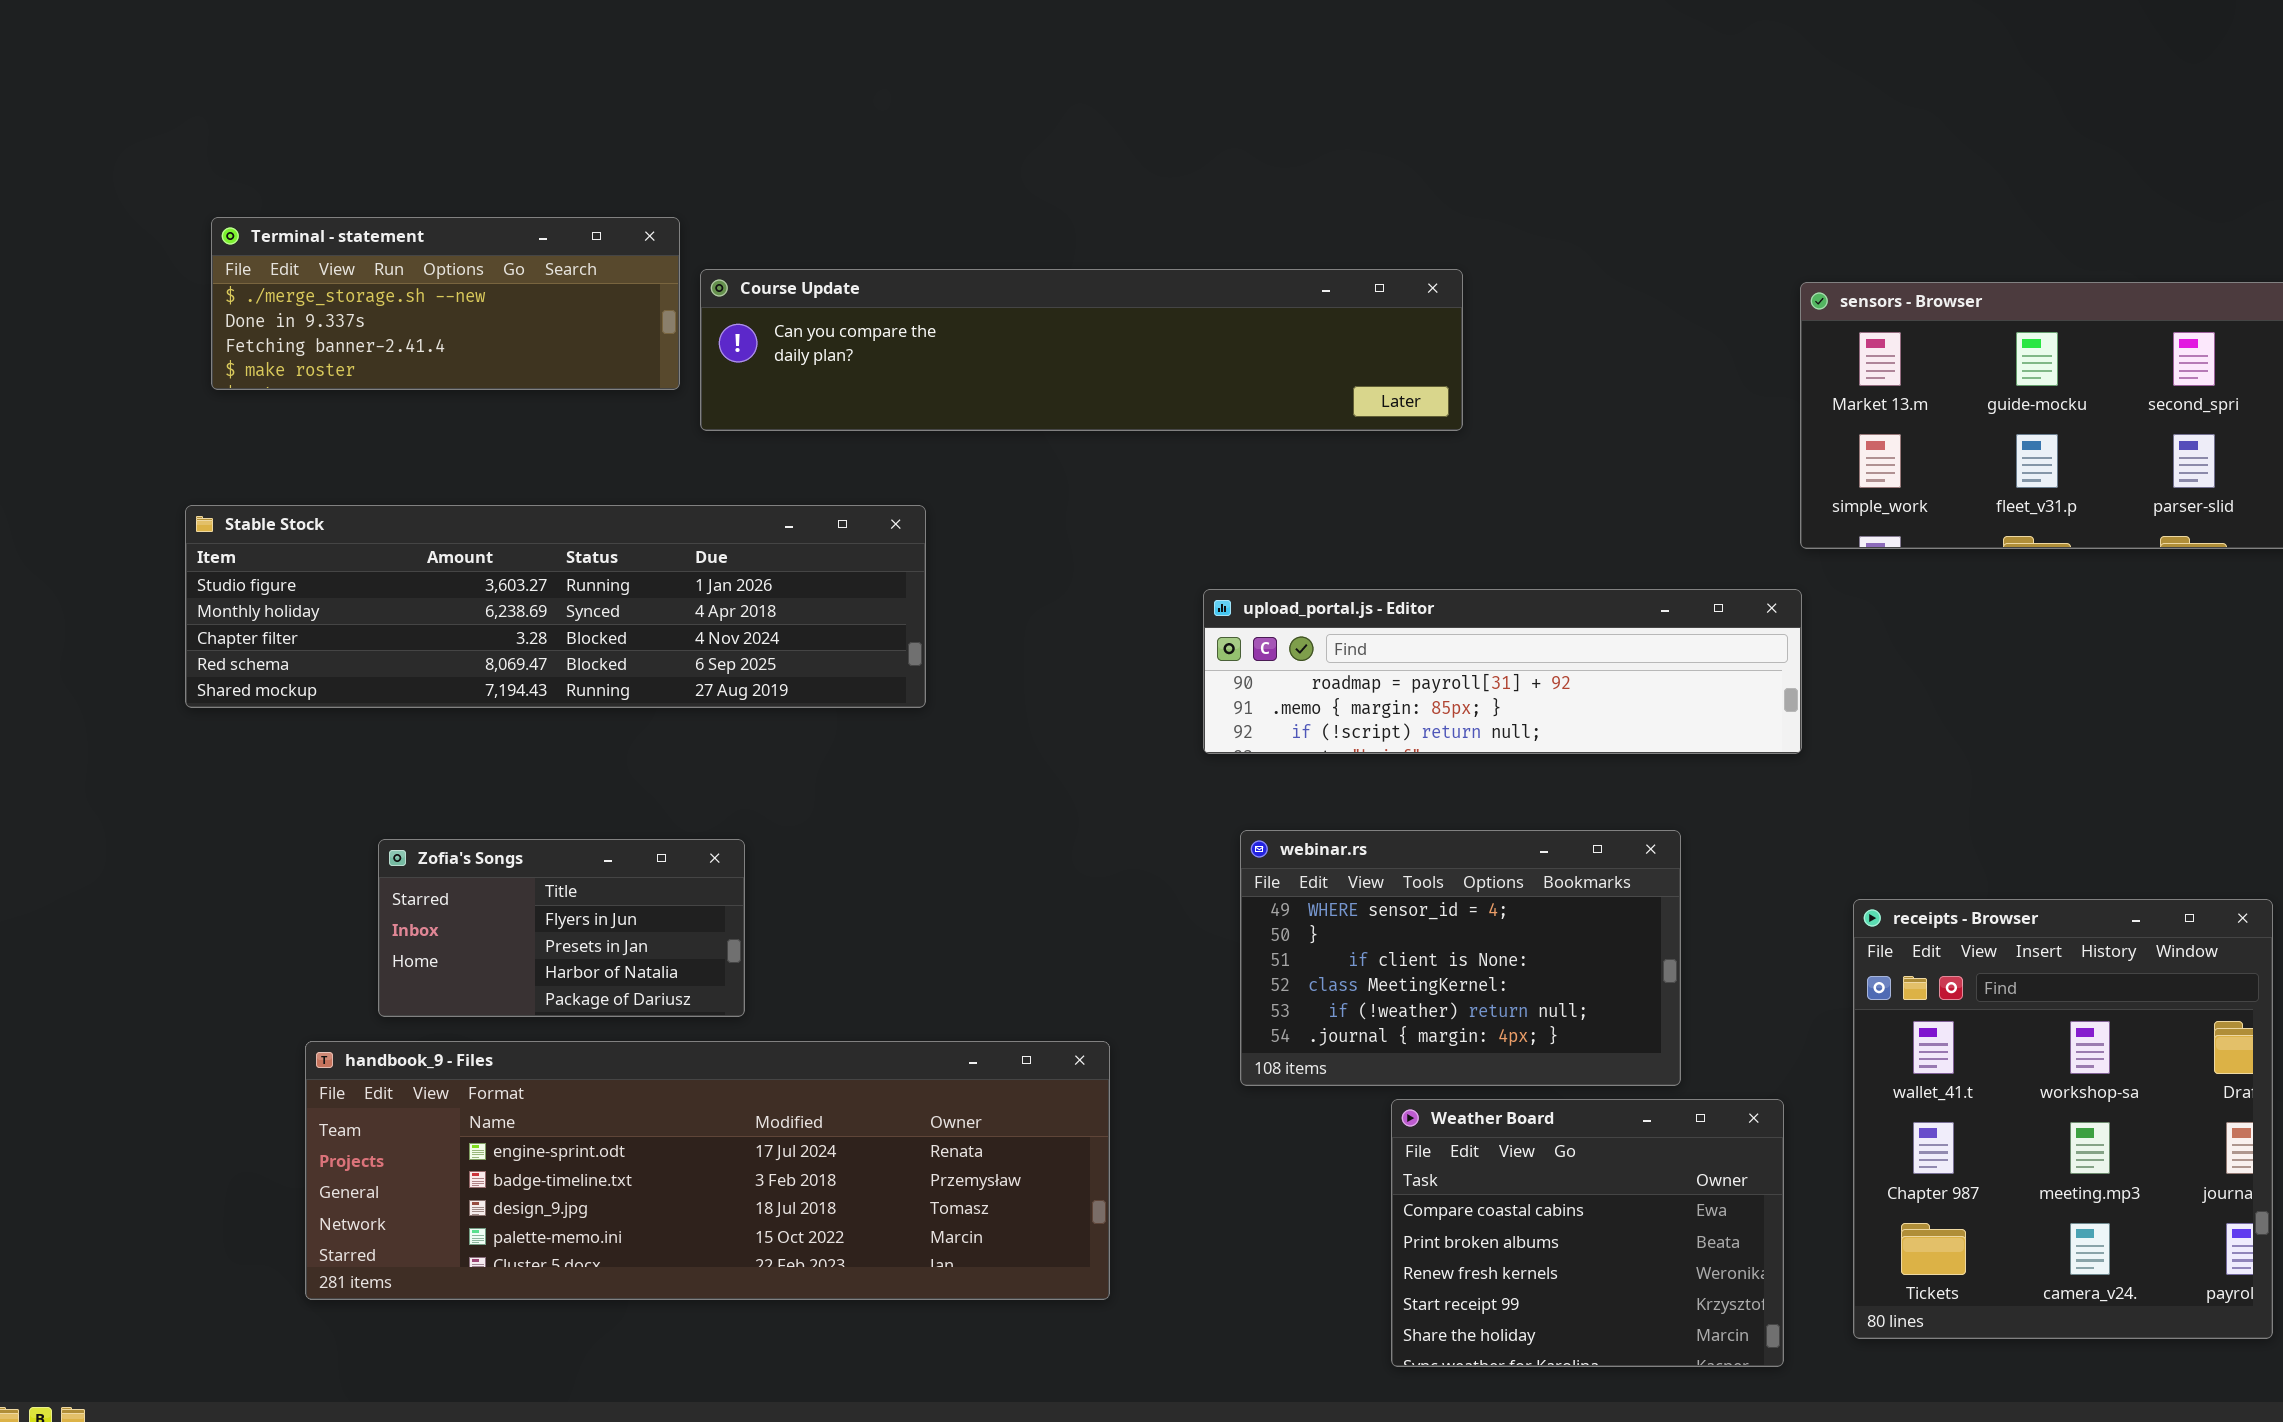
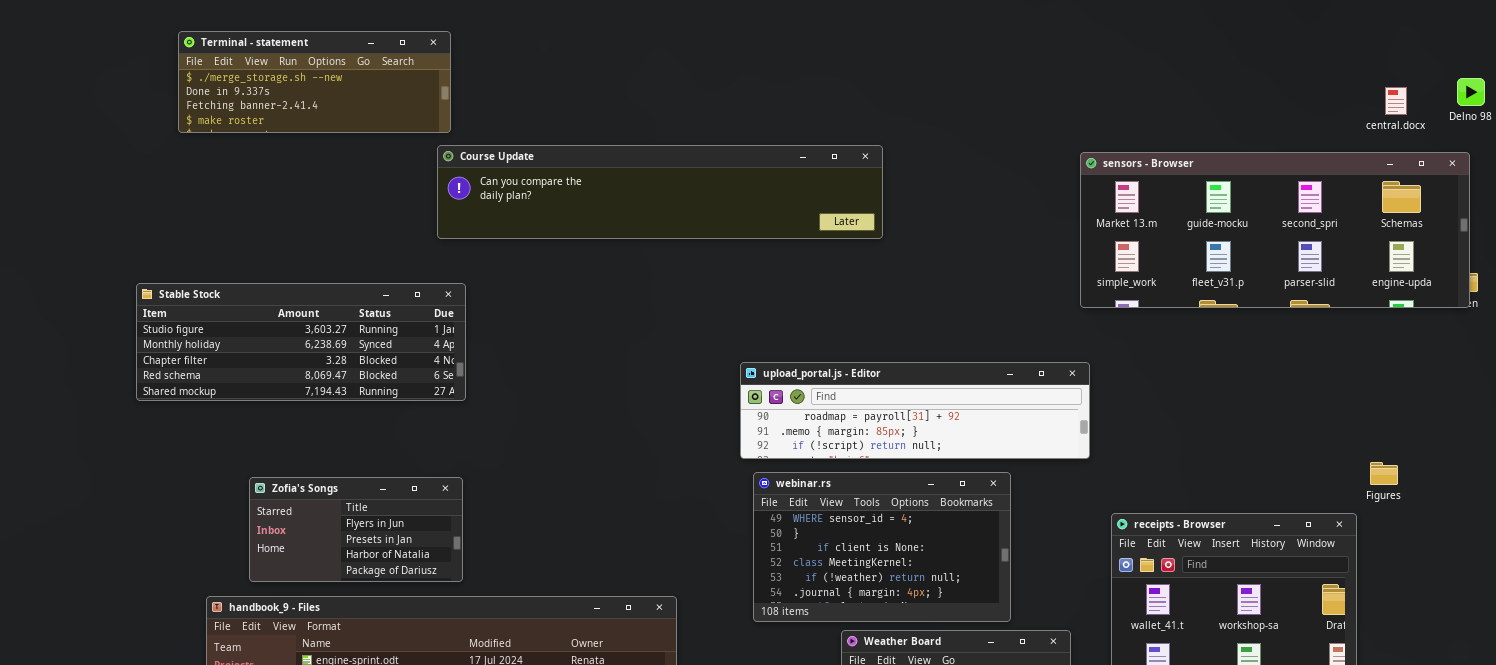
Terminal - statement: [211,217,680,390] -> [178,31,451,133], moved
Stable Stock: [185,505,926,708] -> [136,283,466,401], resized
upload_portal.js - Editor: [1203,589,1802,754] -> [740,362,1090,459], moved

